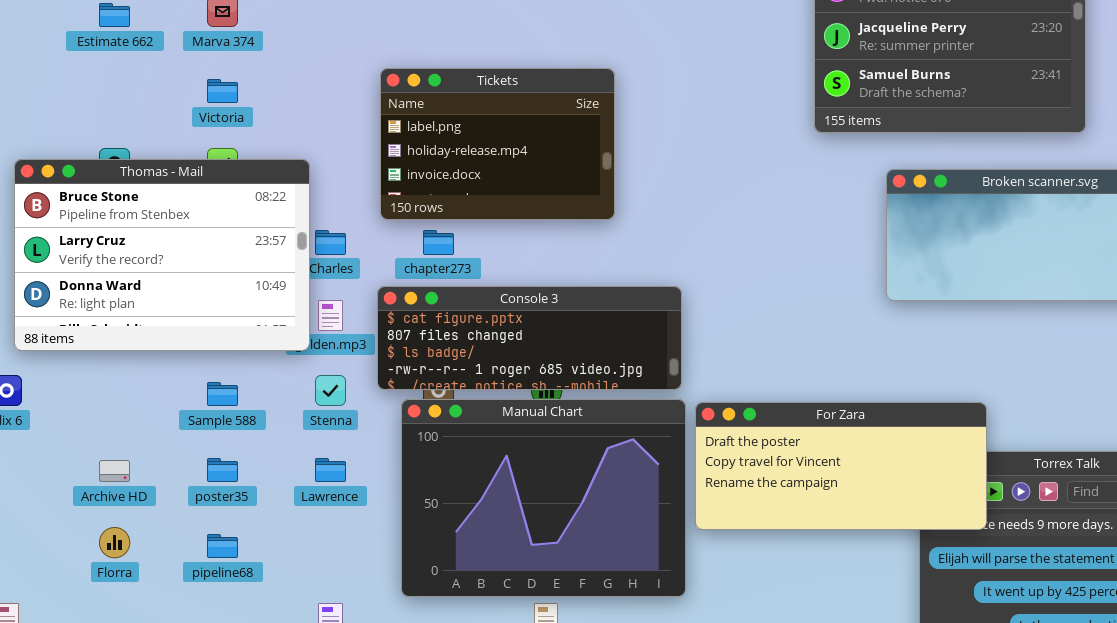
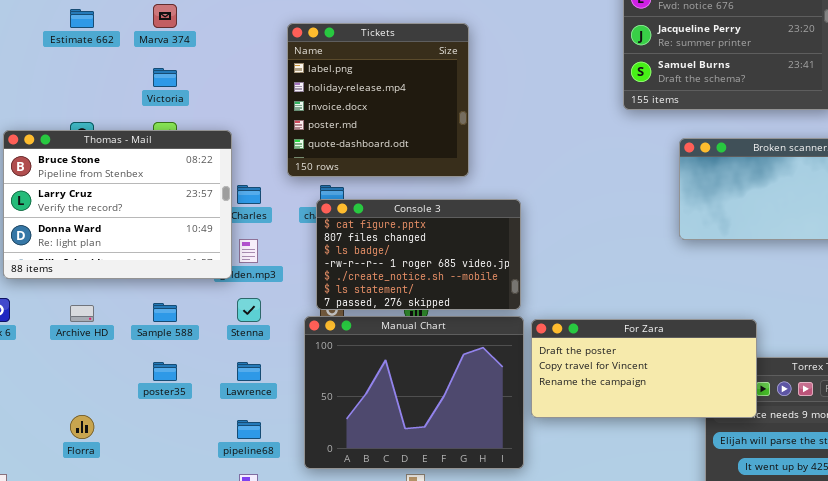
Tickets: [380,68,615,220] -> [287,23,469,177], resized
Console 3: [377,286,682,390] -> [316,199,521,310], resized
Archive HD: [99,460,130,482] -> [70,305,94,322], moved
pipeline68: [207,534,238,558] -> [237,420,261,439], moved

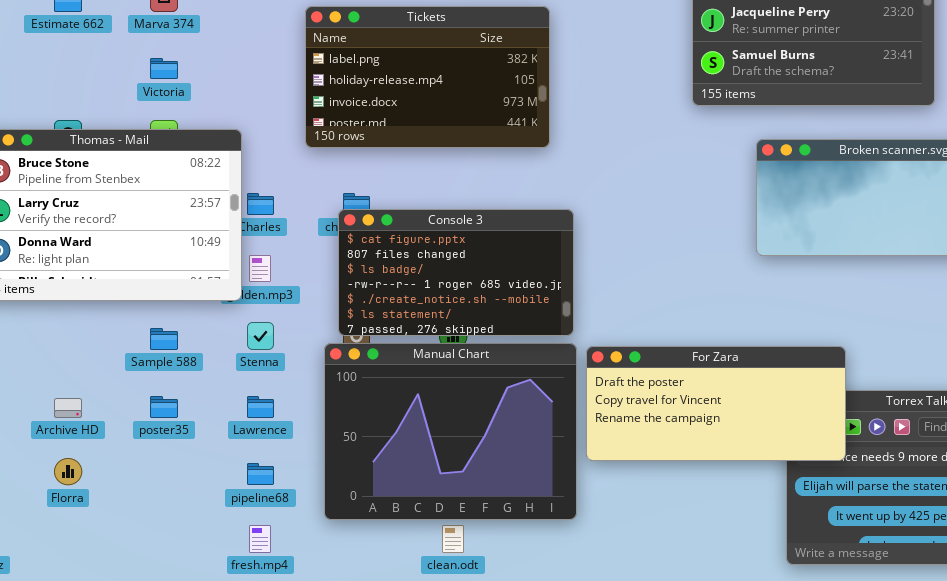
Tickets: [287,23,469,177] -> [305,6,550,148], resized
Archive HD: [70,305,94,322] -> [54,398,82,418], moved

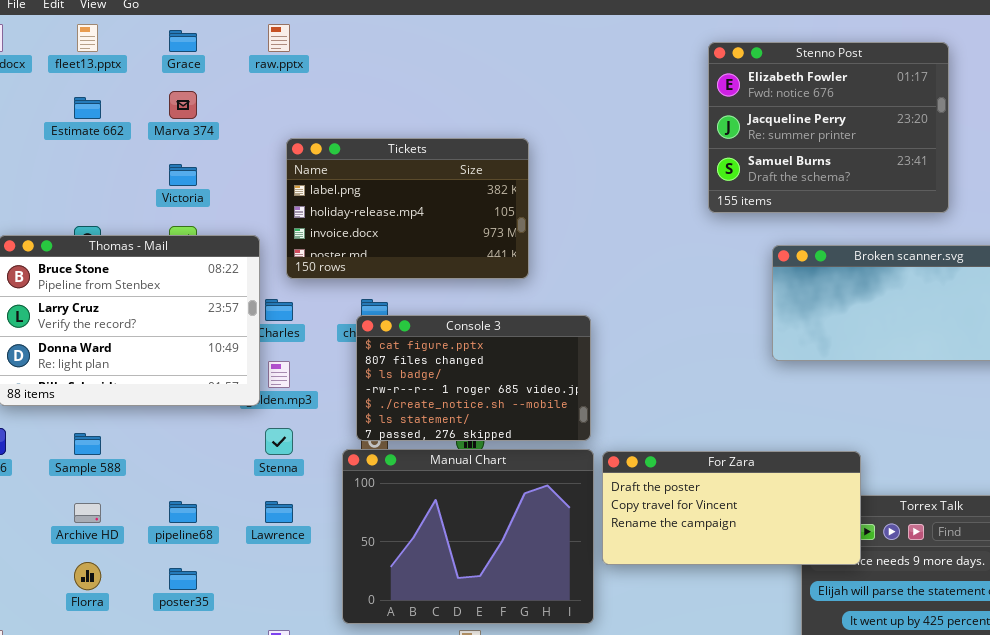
Tickets: [305,6,550,148] -> [286,138,529,279], moved
Sample 588: [150,328,178,350] -> [74,433,101,455], moved
poster35: [150,396,178,418] -> [169,568,197,590], moved
pipeline68: [247,463,274,485] -> [169,501,197,523], moved

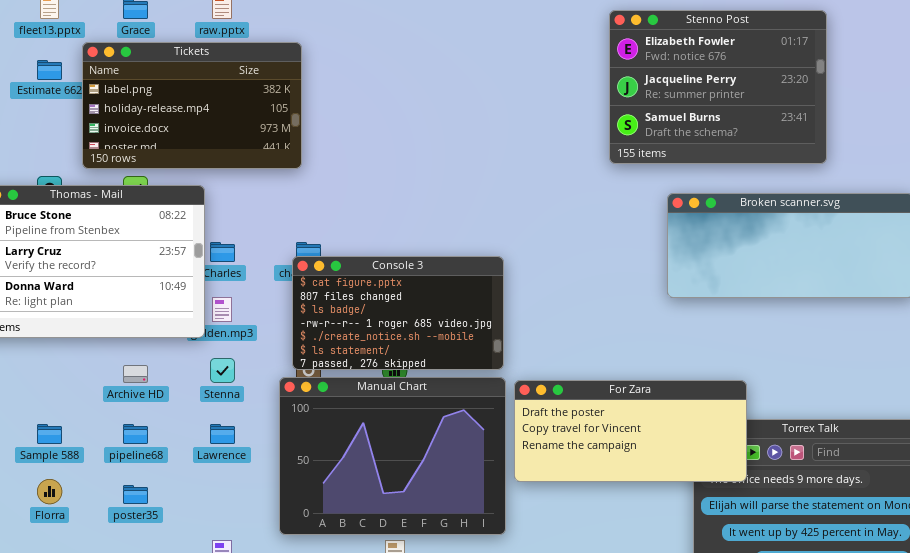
Tickets: [286,138,529,279] -> [82,42,302,169], moved
Sample 588: [74,433,101,455] -> [37,424,62,444], moved
Archive HD: [74,503,101,523] -> [123,365,148,383], moved

